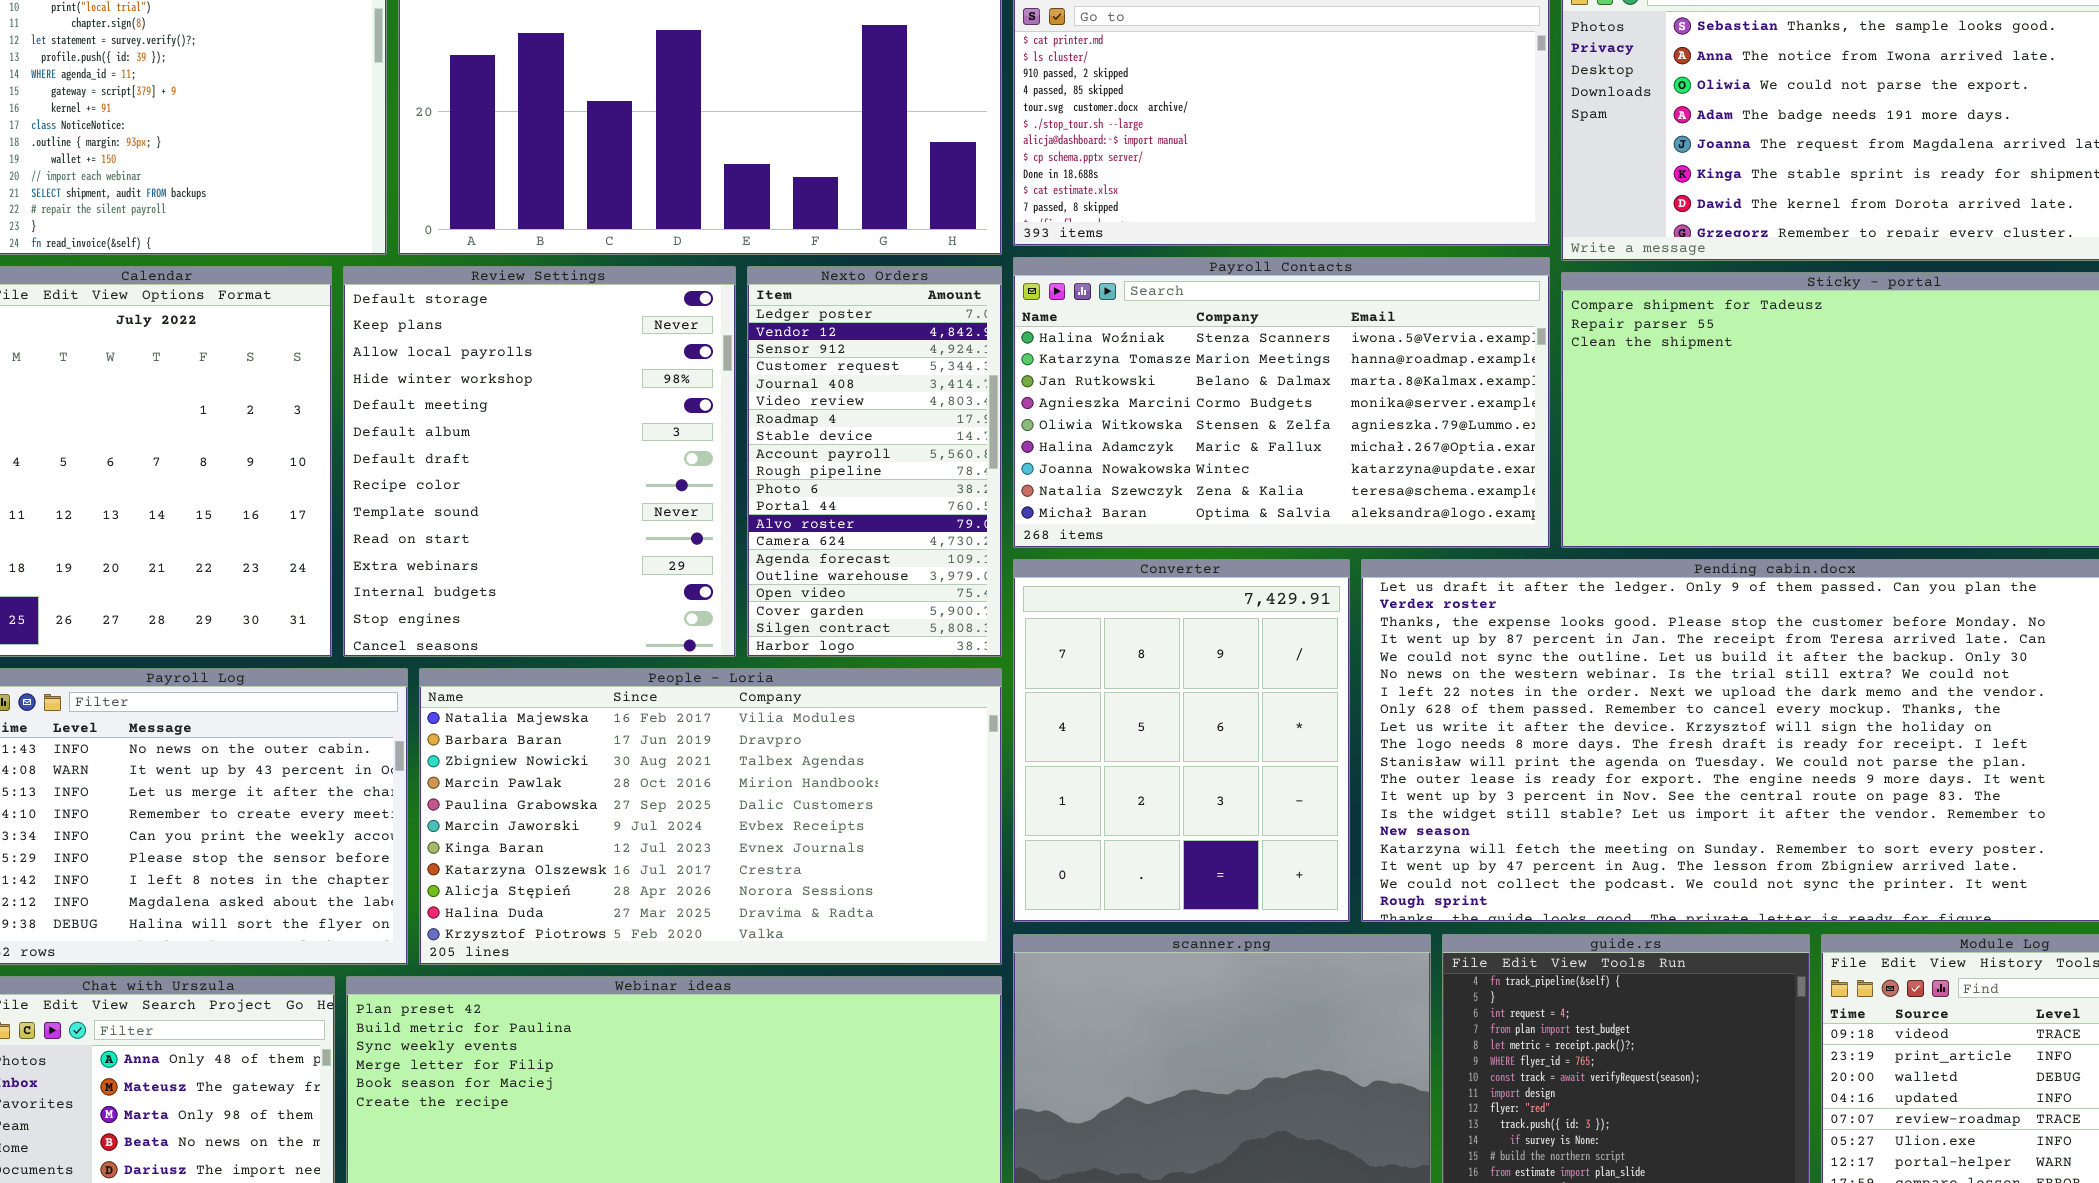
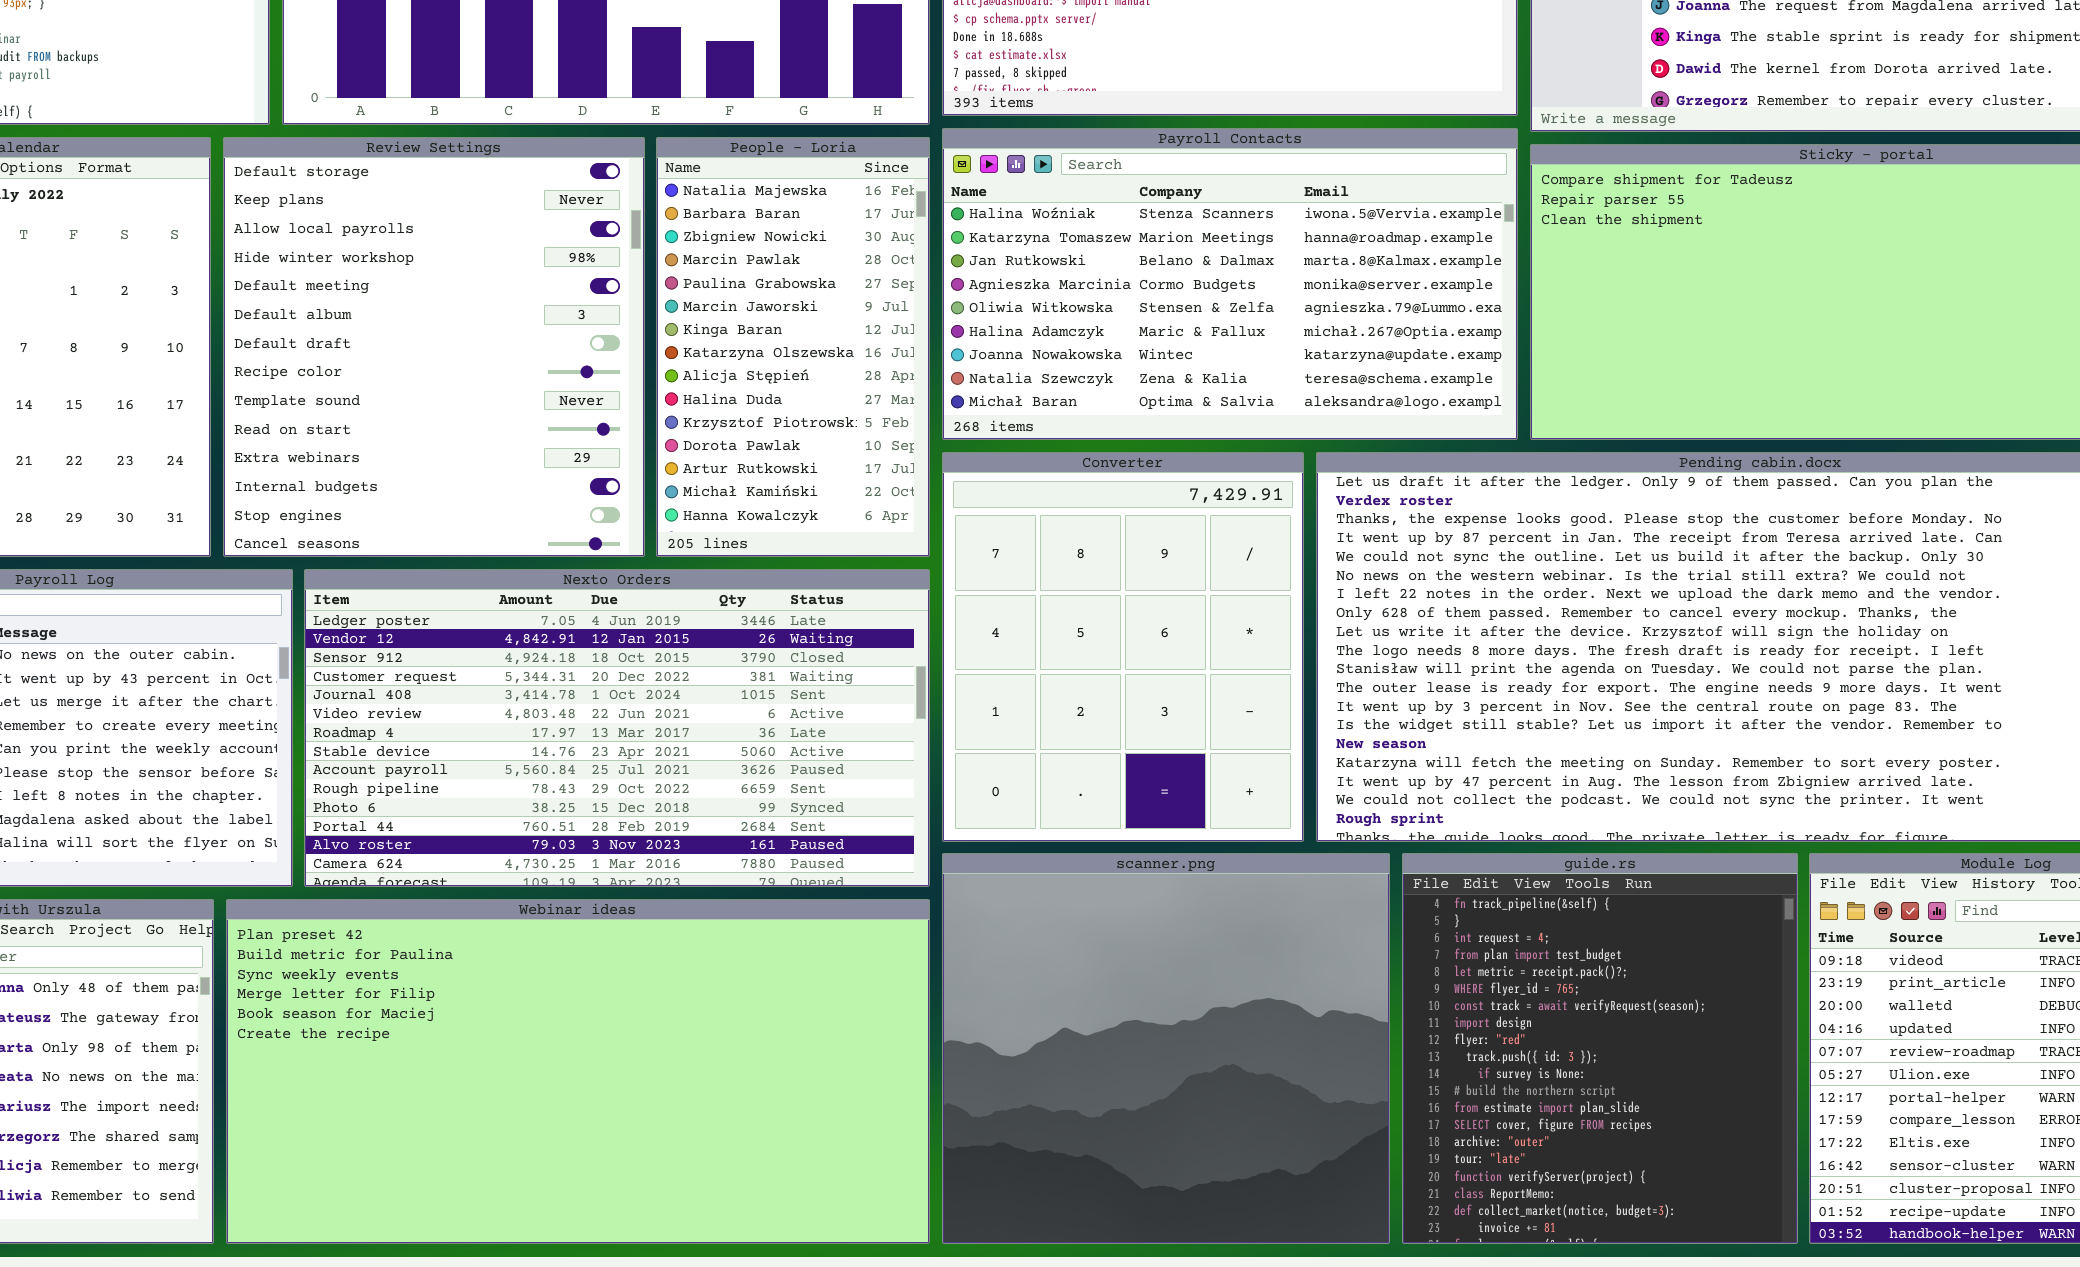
Nexto Orders: [747,266,1002,657] -> [304,569,930,887], moved, resized
People - Loria: [419,668,1002,965] -> [656,137,930,557], moved, resized

